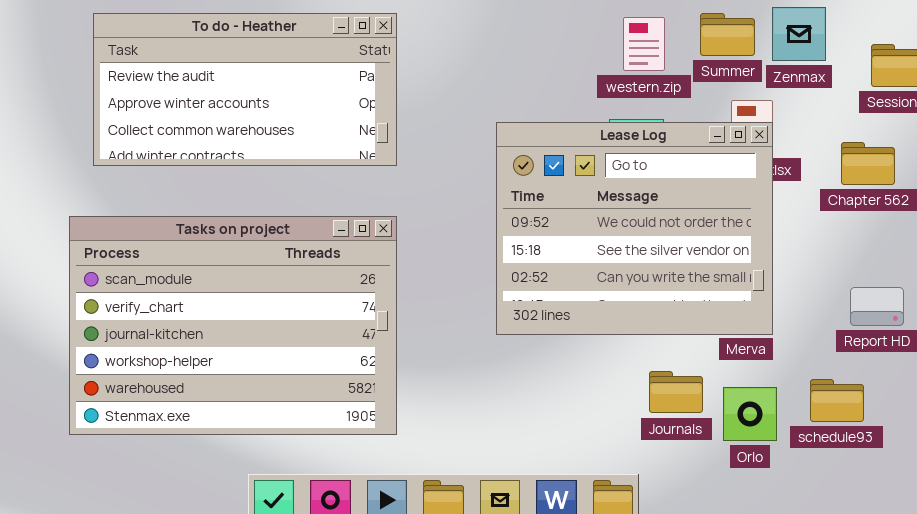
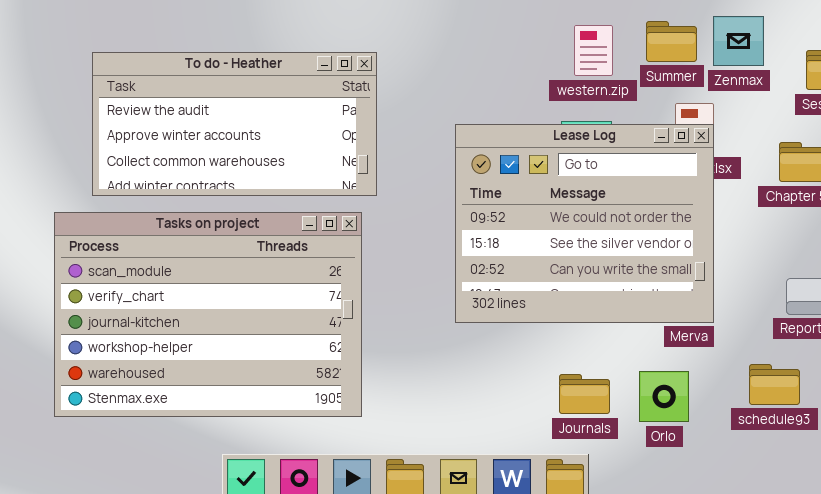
To do - Heather: [93,13,397,166] -> [92,52,377,196], moved
Journals: [649,371,703,413] -> [559,374,610,414], moved
Orlo: [723,387,777,441] -> [639,371,689,422], moved

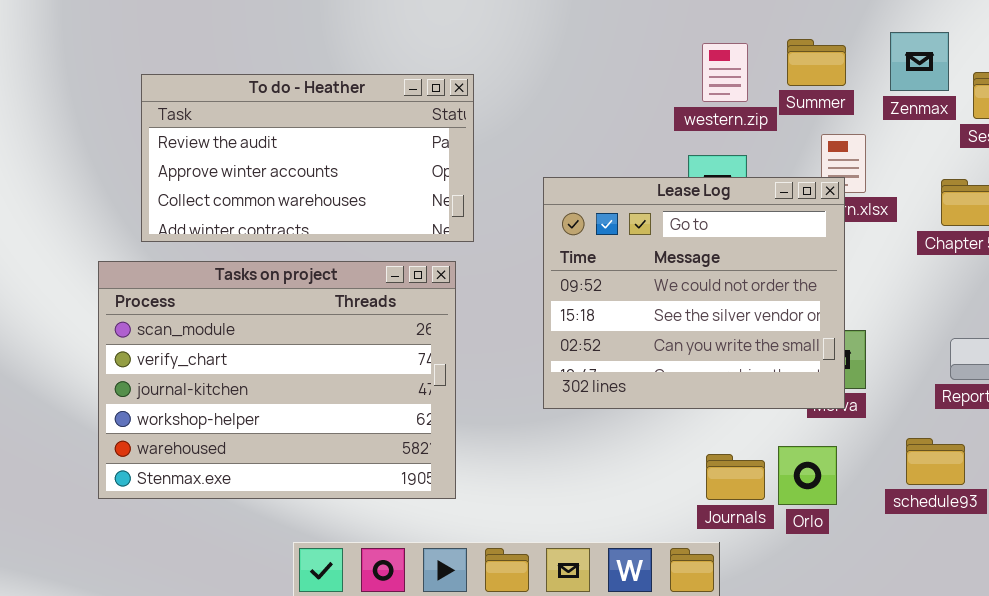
Zenmax: [713,16,764,66] -> [890,32,949,91], moved
Lease Log: [455,124,714,323] -> [543,177,845,409], moved
Journals: [559,374,610,414] -> [706,454,765,500], moved

